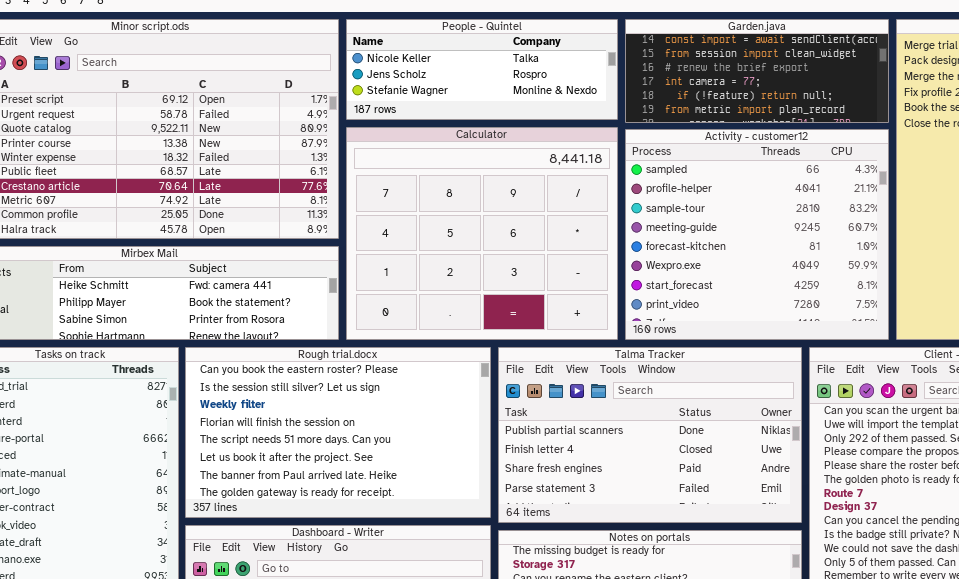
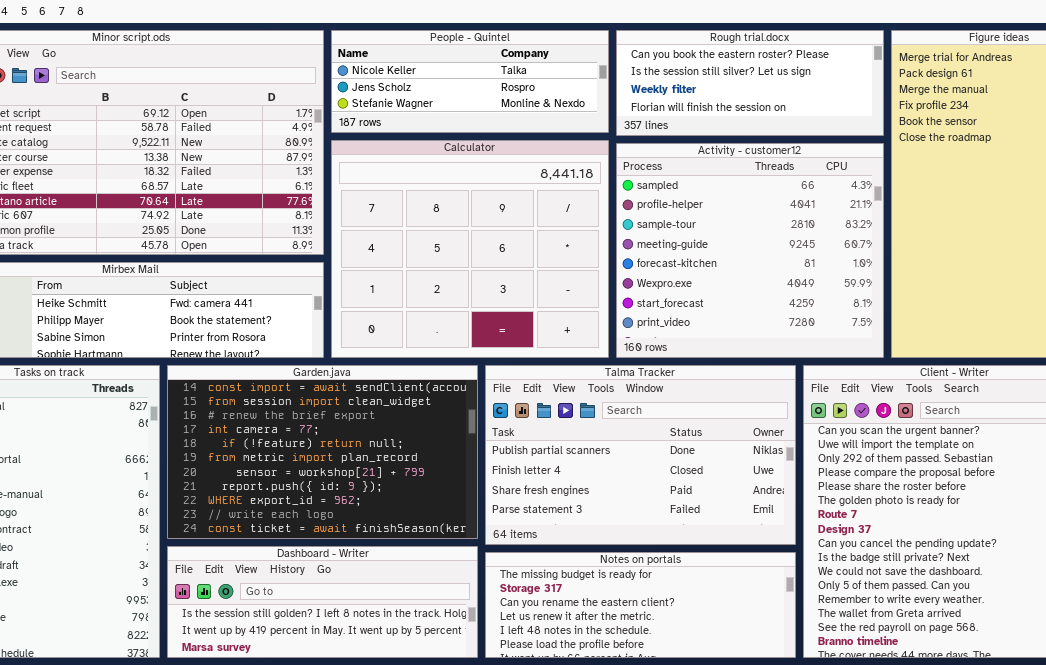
Garden.java: [625,19,889,123] -> [167,365,478,539], moved, resized
Rough trial.docx: [185,347,491,518] -> [616,30,884,136], moved, resized

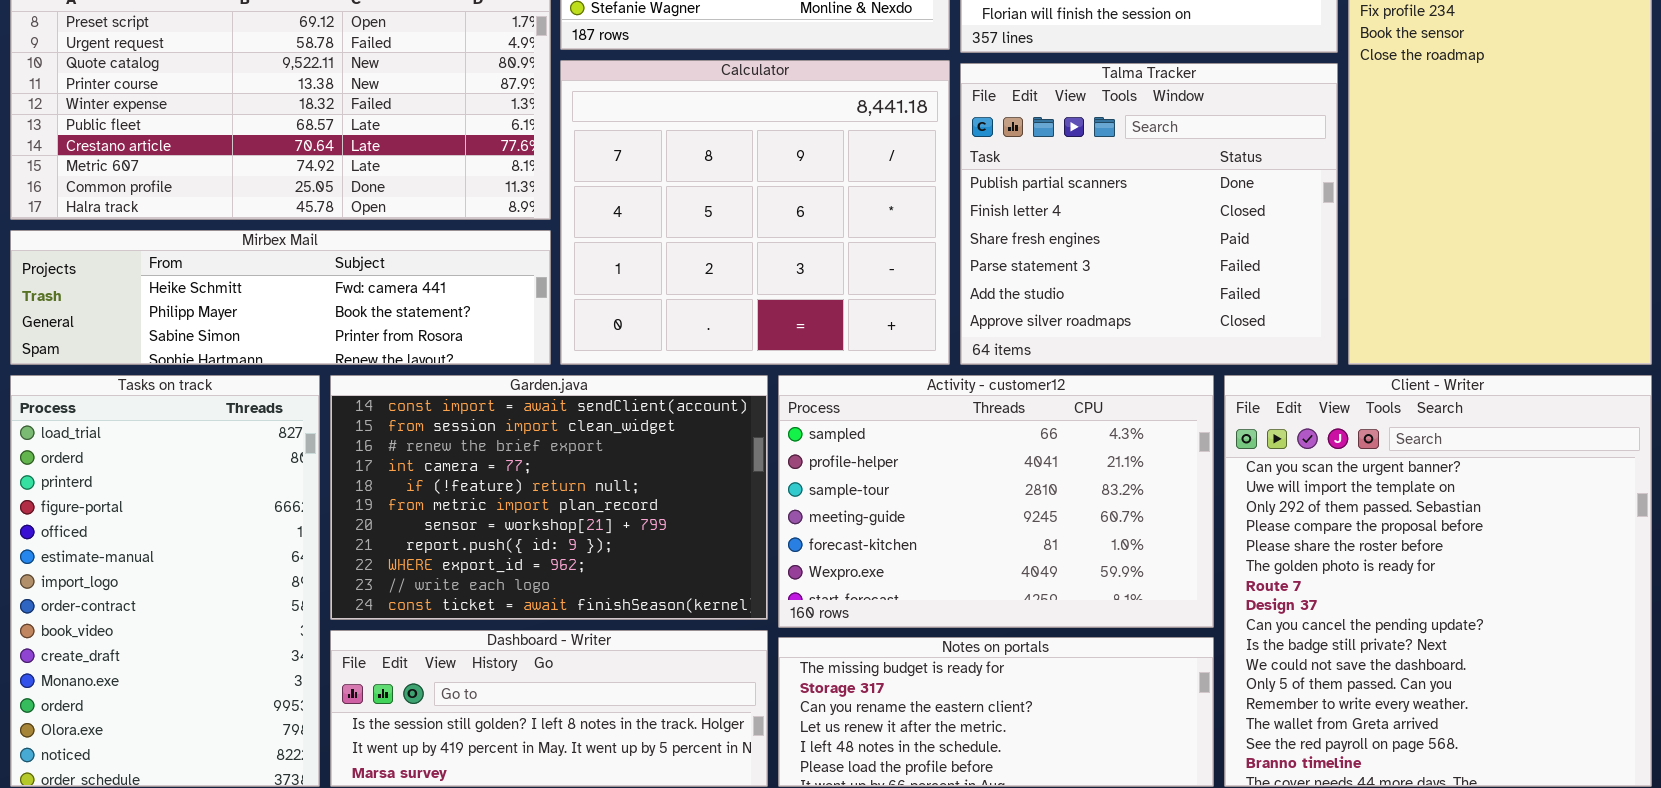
Activity - customer12: [616,143,884,358] -> [778,375,1214,628], moved, resized
Talma Tracker: [485,365,796,545] -> [960,63,1338,365], moved, resized

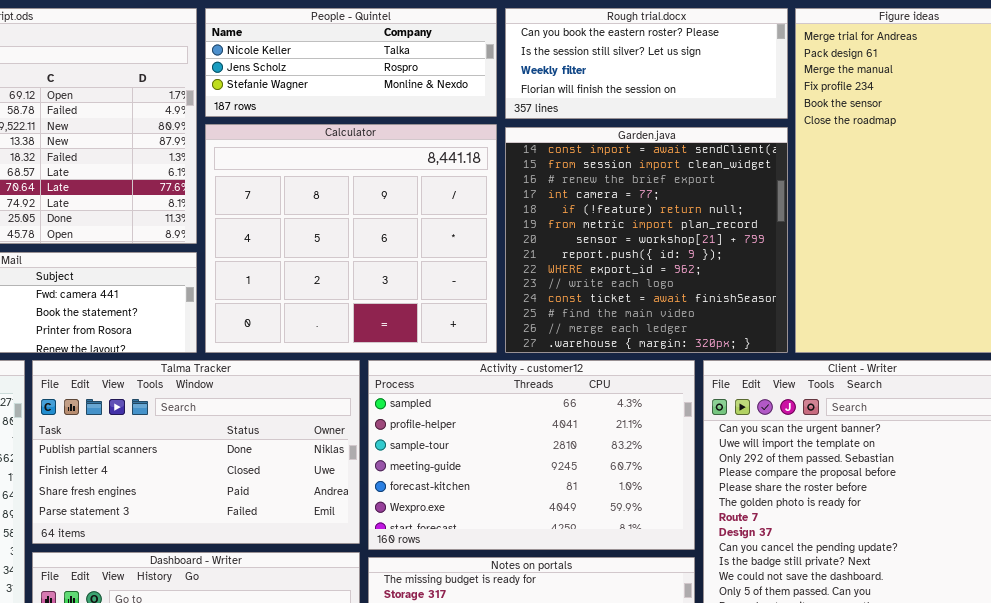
Talma Tracker: [960,63,1338,365] -> [32,360,360,544], moved, resized
Garden.java: [330,375,768,620] -> [505,127,788,353], moved, resized

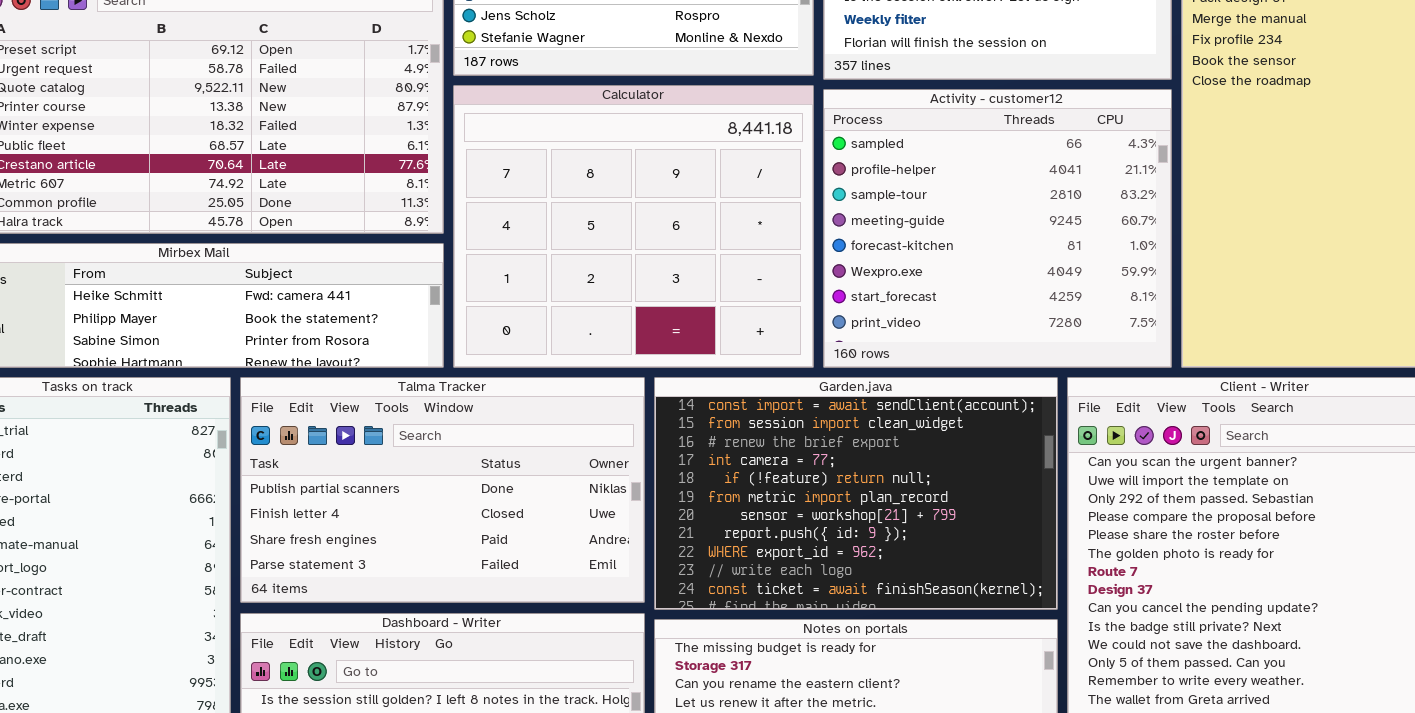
Garden.java: [505,127,788,353] -> [654,377,1058,610], moved, resized
Activity - customer12: [368,360,695,550] -> [823,89,1172,368], moved, resized

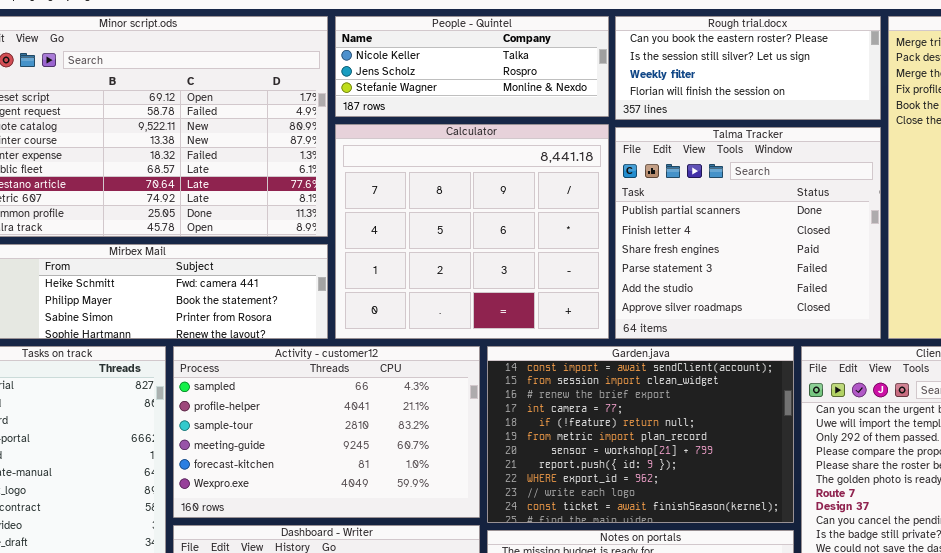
Activity - customer12: [823,89,1172,368] -> [173,346,480,518], moved, resized
Talma Tracker: [240,377,645,603] -> [615,127,881,339], moved, resized

